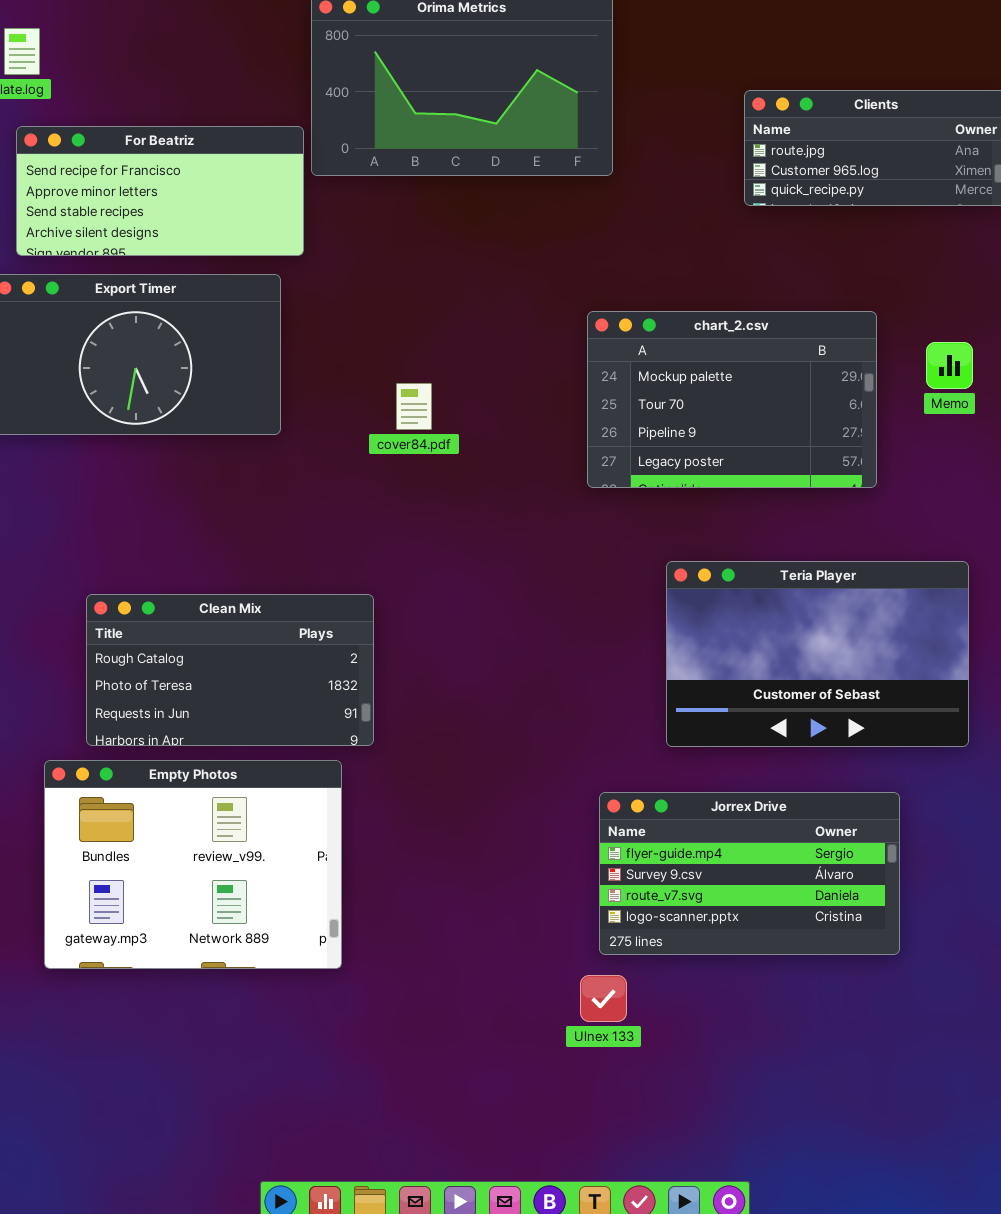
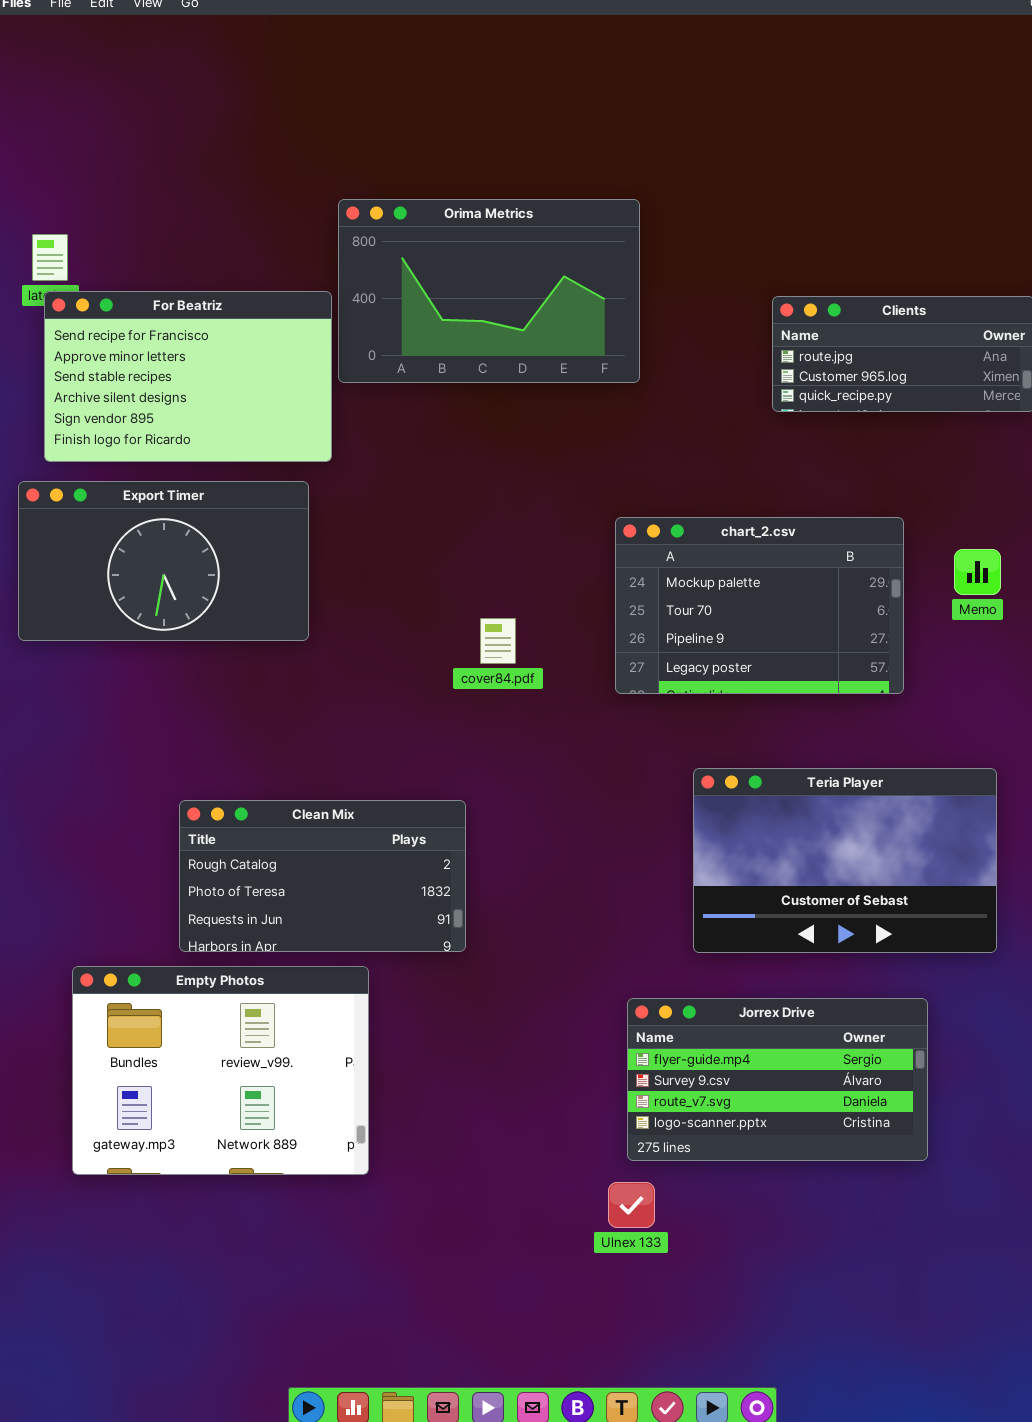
For Beatriz: [16,126,304,256] -> [44,291,332,462], resized
cover84.pdf: [396,383,432,430] -> [480,618,516,664], moved
Clean Mix: [86,594,374,746] -> [179,800,466,952], moved

